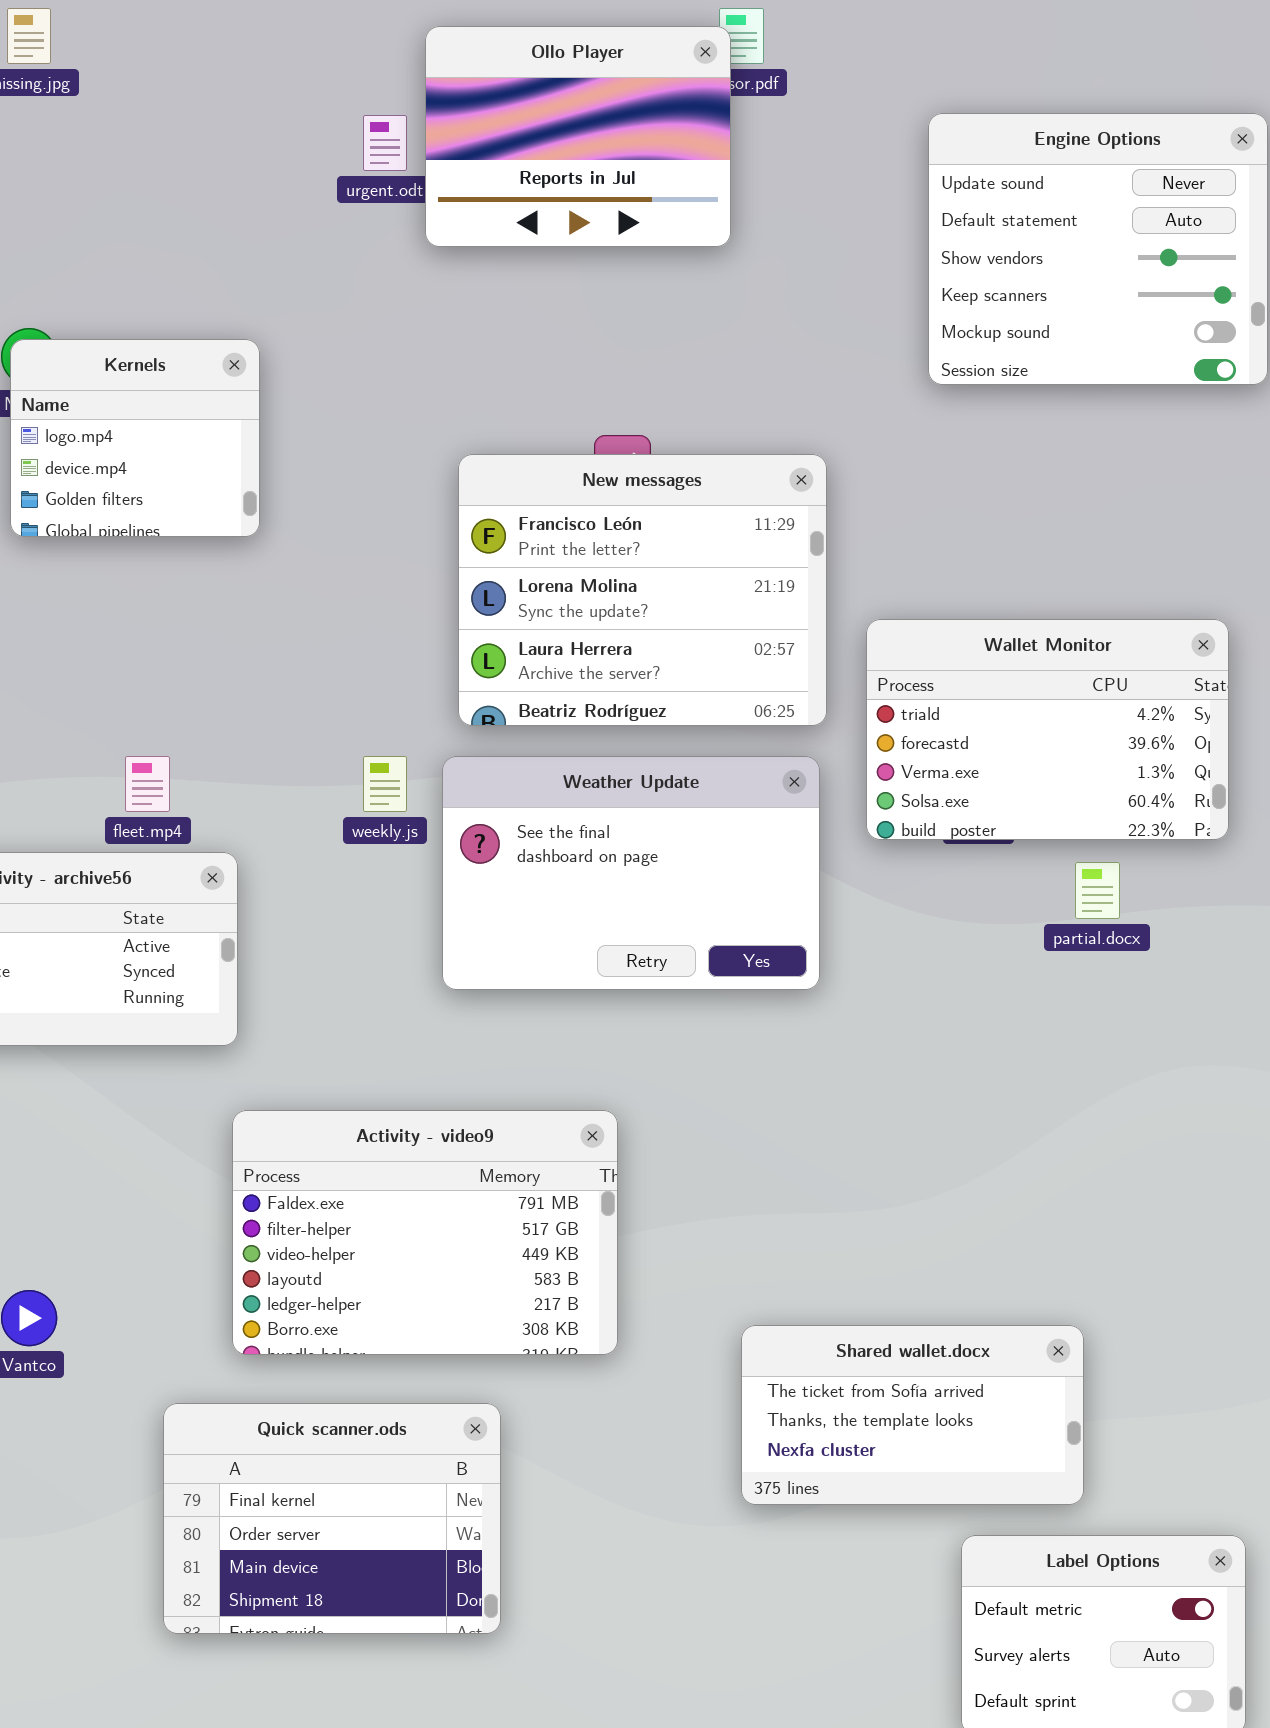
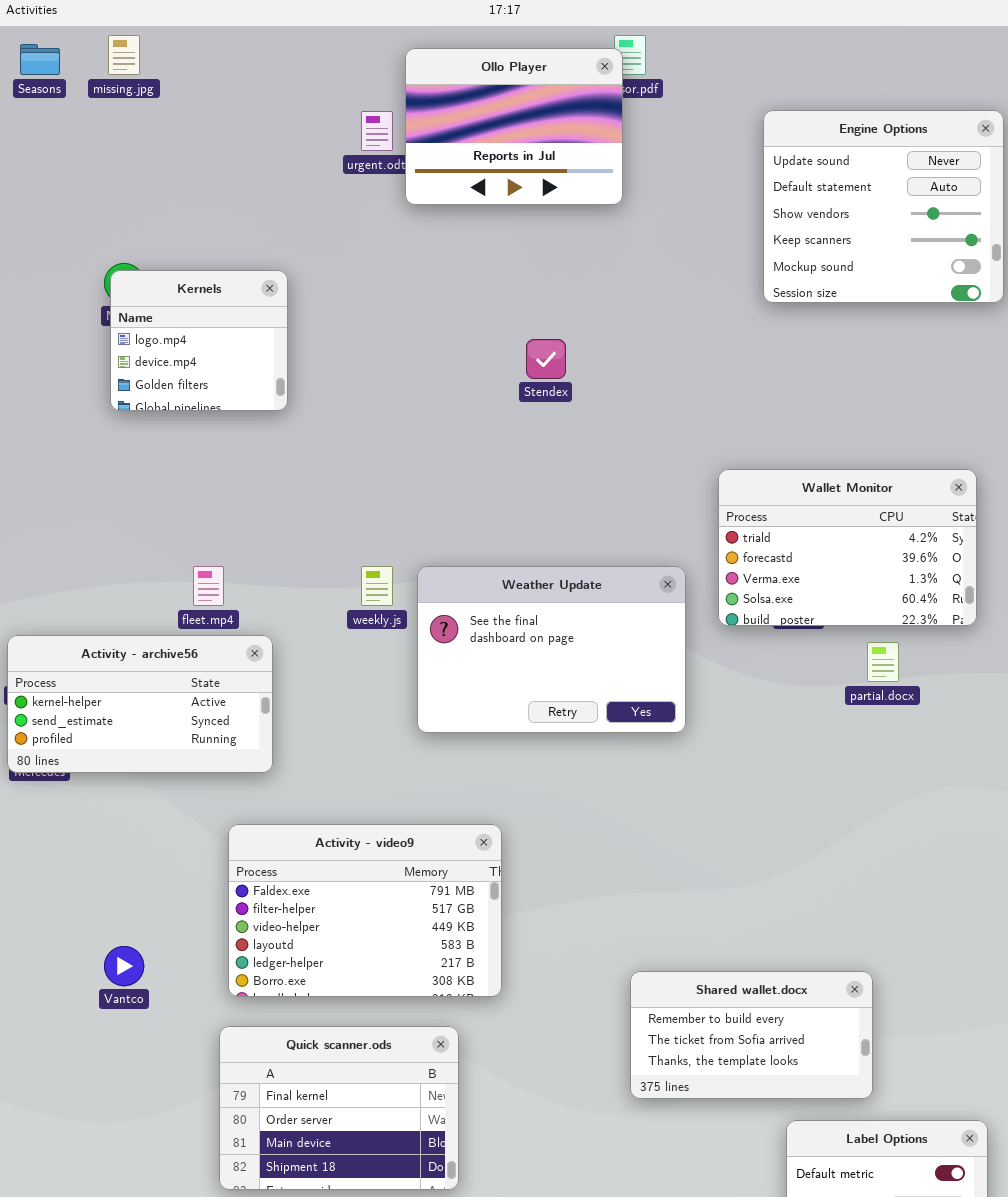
New messages: [458,454,827,726] -> none, closed
Activity - video9: [232,1110,618,1355] -> [228,824,502,997], moved
Shared wallet.docx: [741,1325,1084,1505] -> [630,971,873,1099], scrolled up 1 row

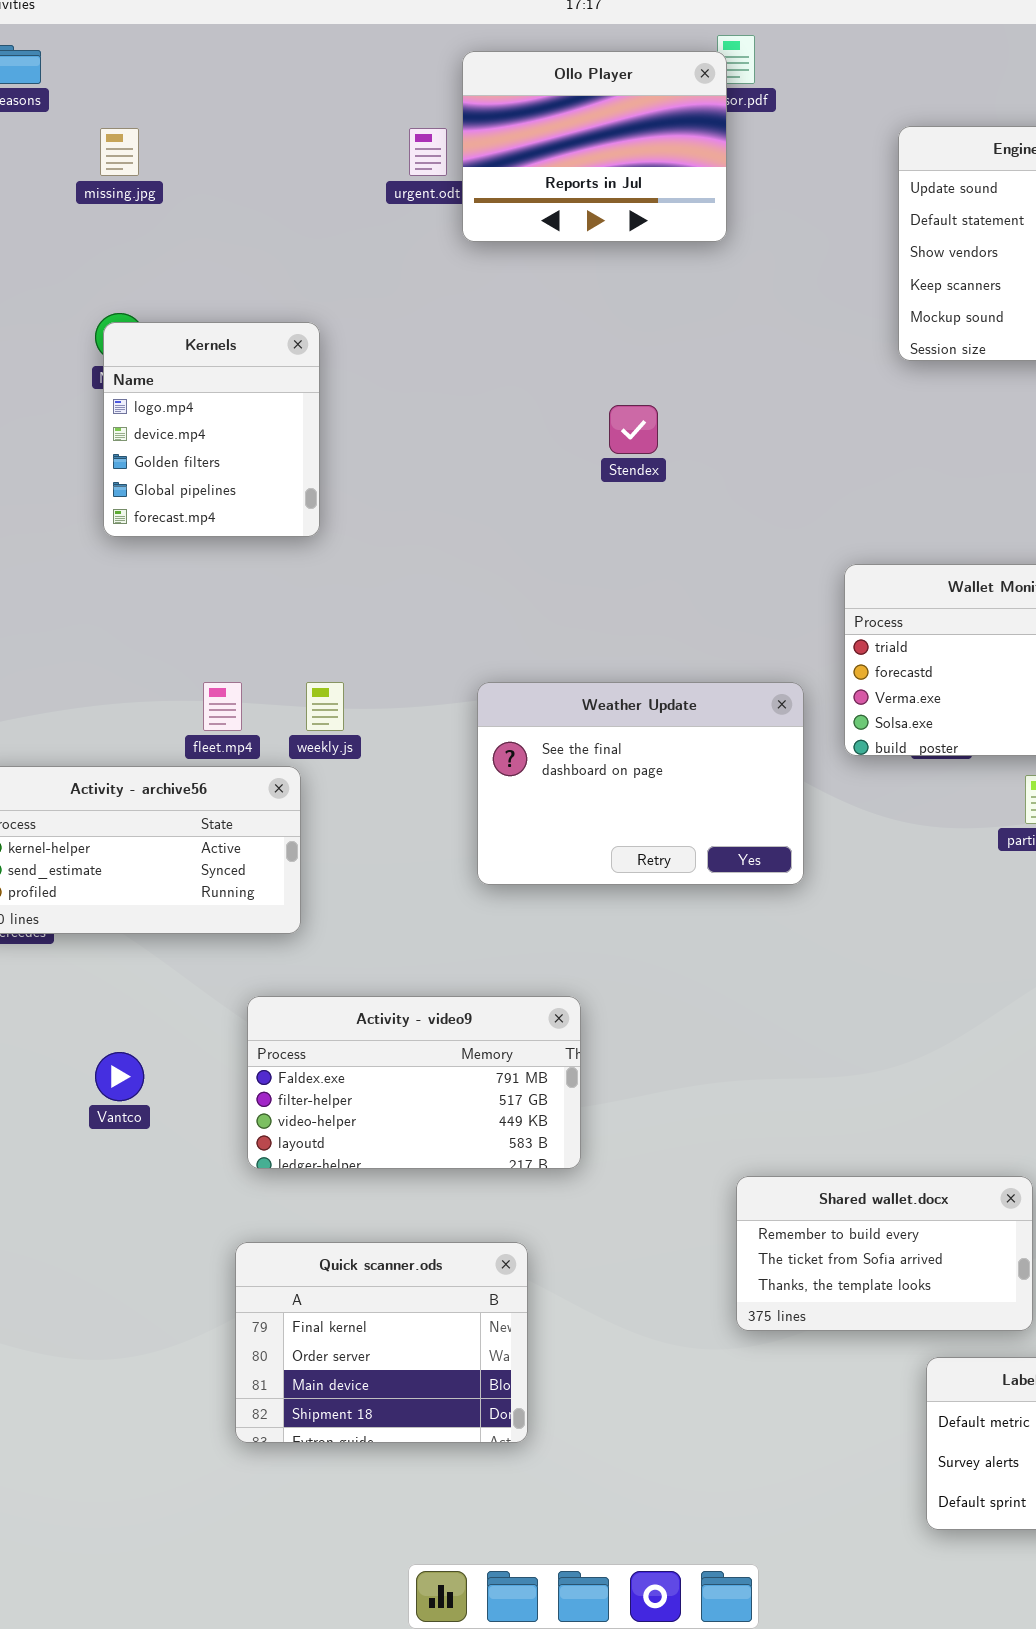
missing.jpg: [108,35,140,75] -> [100,128,139,176], moved
Kernels: [110,270,288,411] -> [103,322,320,537], resized
weekly.js: [361,566,393,606] -> [306,682,344,731], moved
Activity - video9: [228,824,502,997] -> [247,996,581,1169], resized
Vantco: [104,946,144,986] -> [95,1052,144,1101], moved

